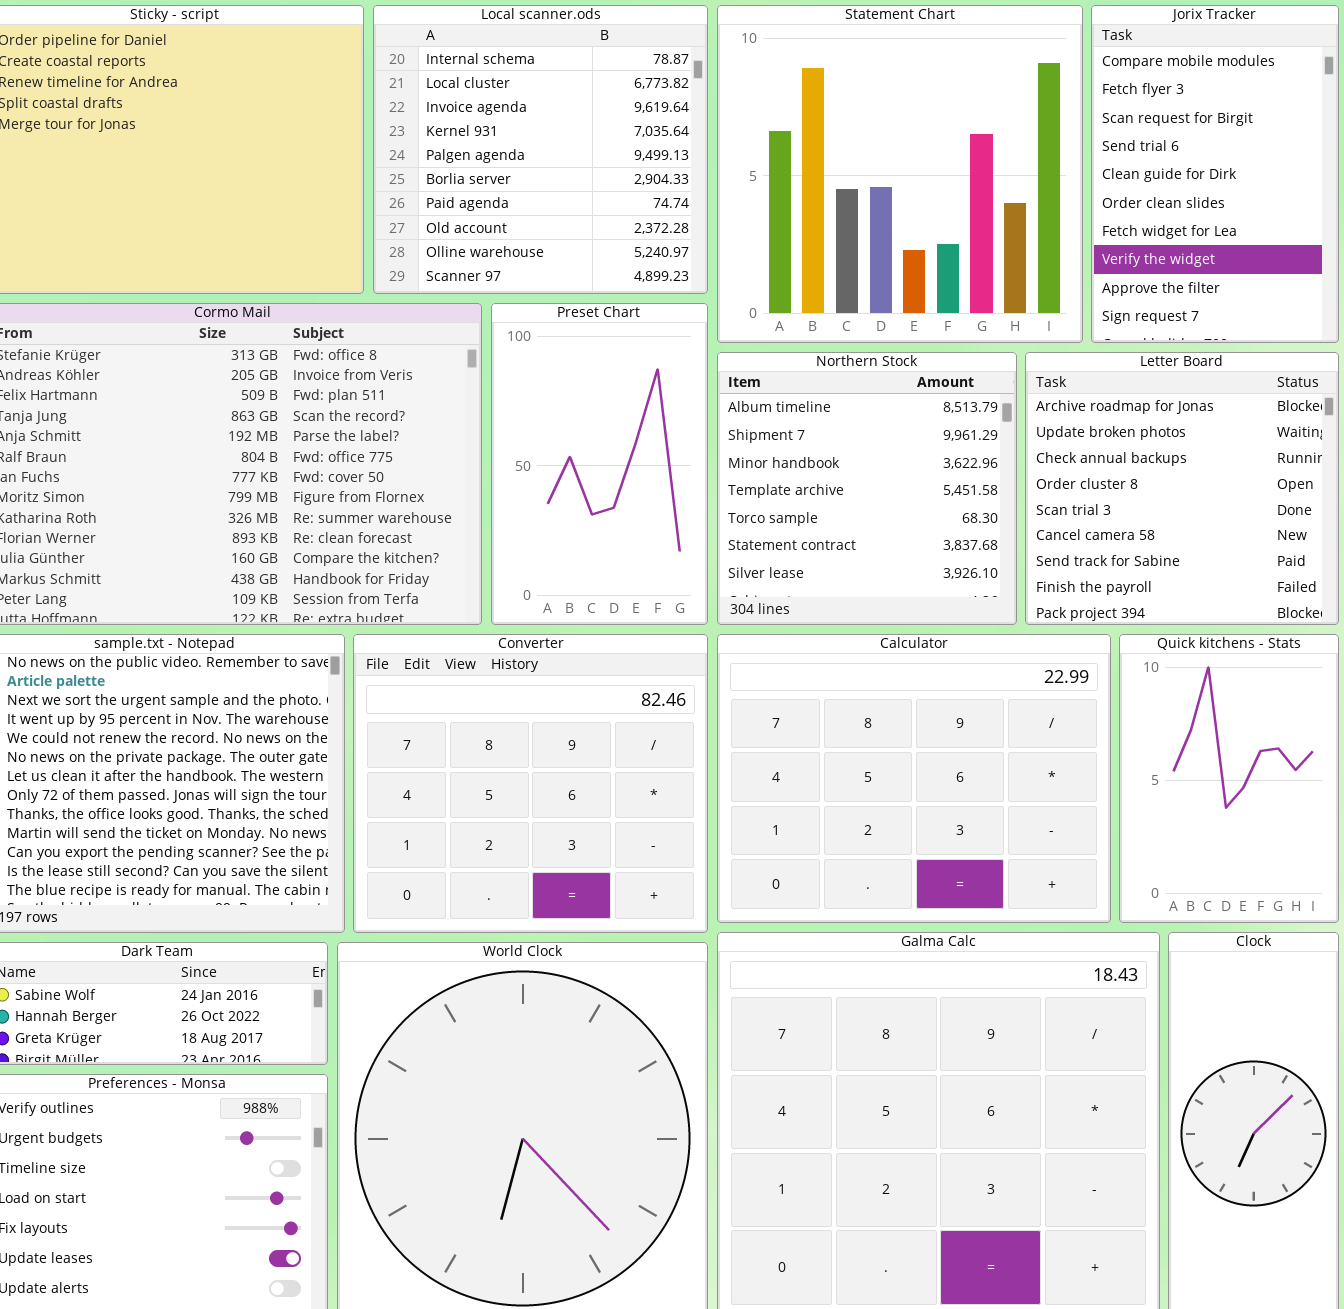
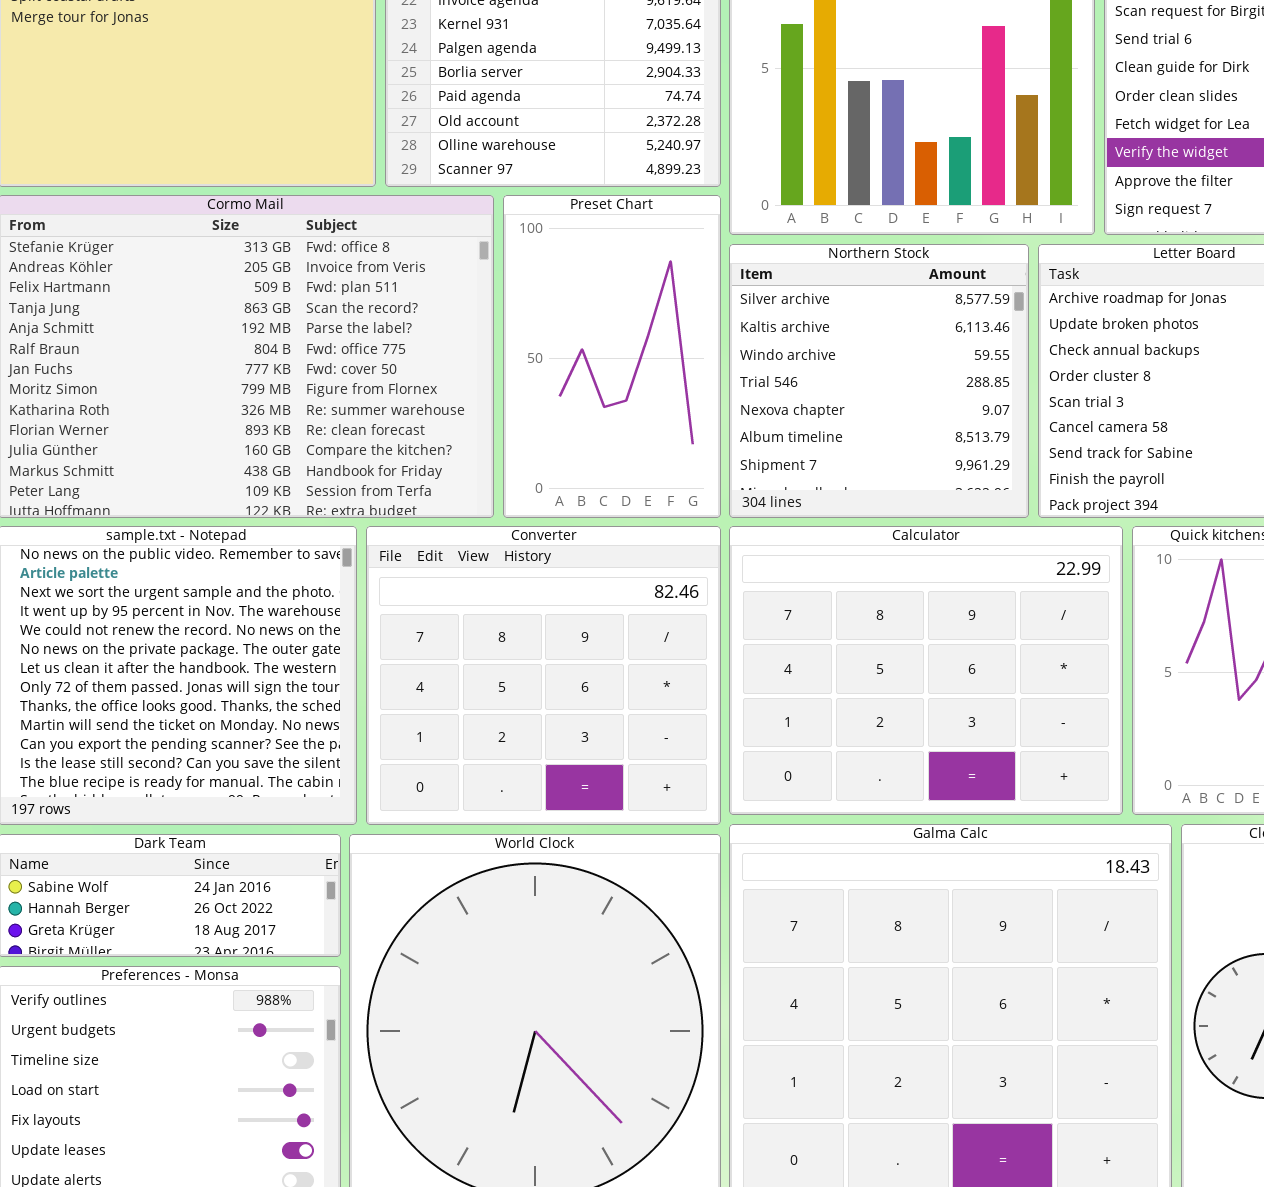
Northern Stock: [717,352,1017,625] -> [729,244,1029,518], scrolled up 5 rows

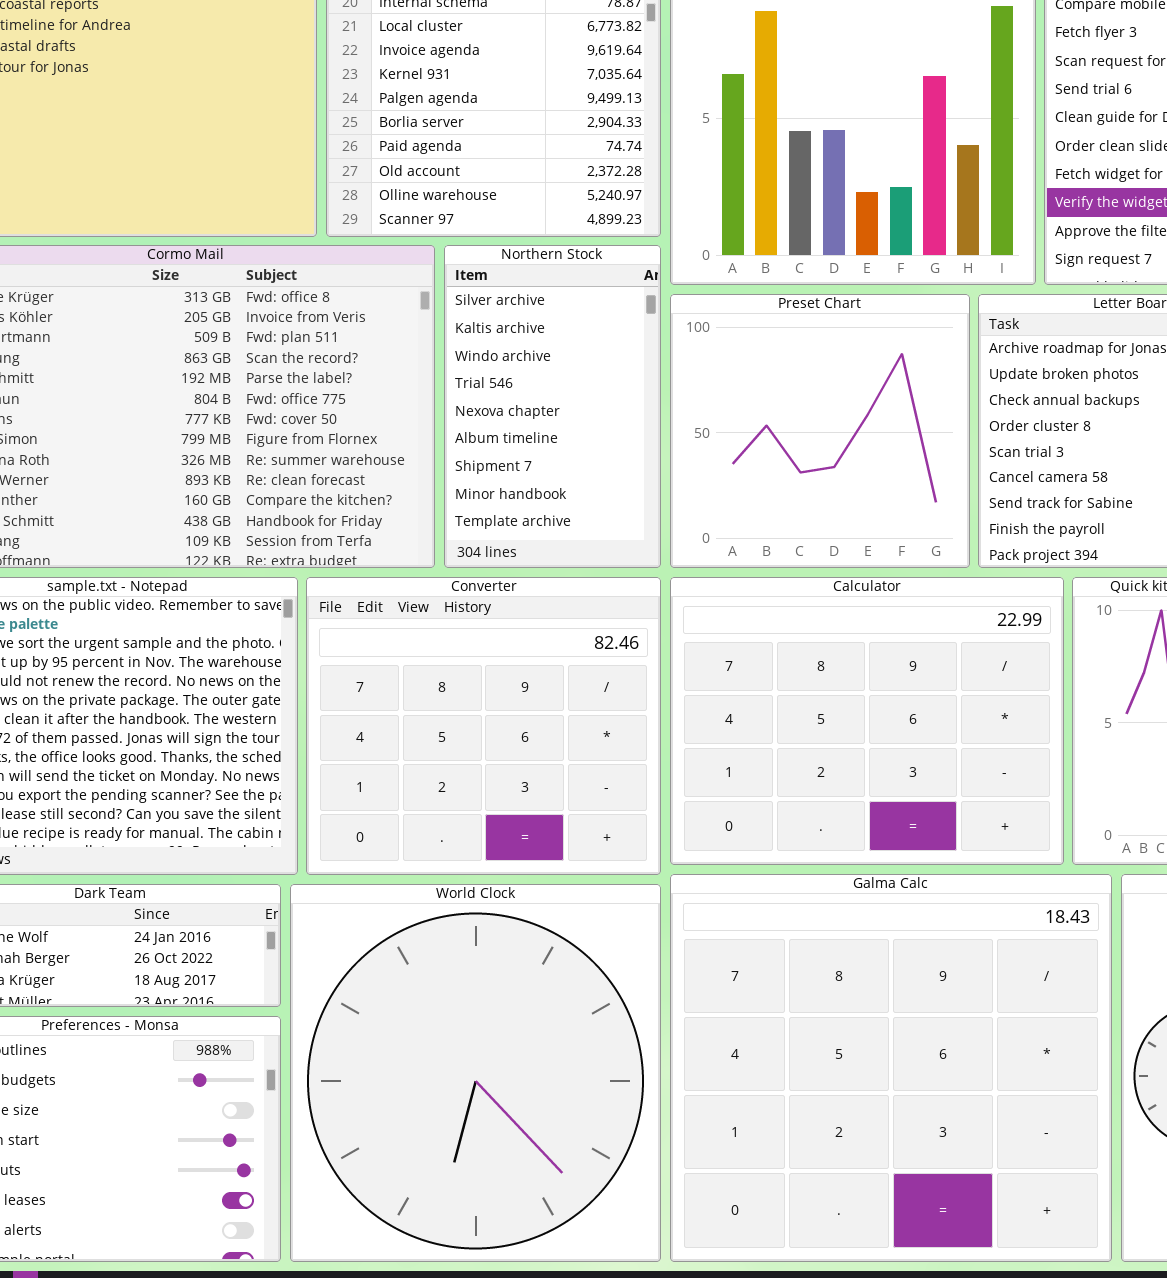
Preset Chart: [503,195,721,518] -> [670,294,970,568], moved, resized
Northern Stock: [729,244,1029,518] -> [444,245,661,568], moved, resized

